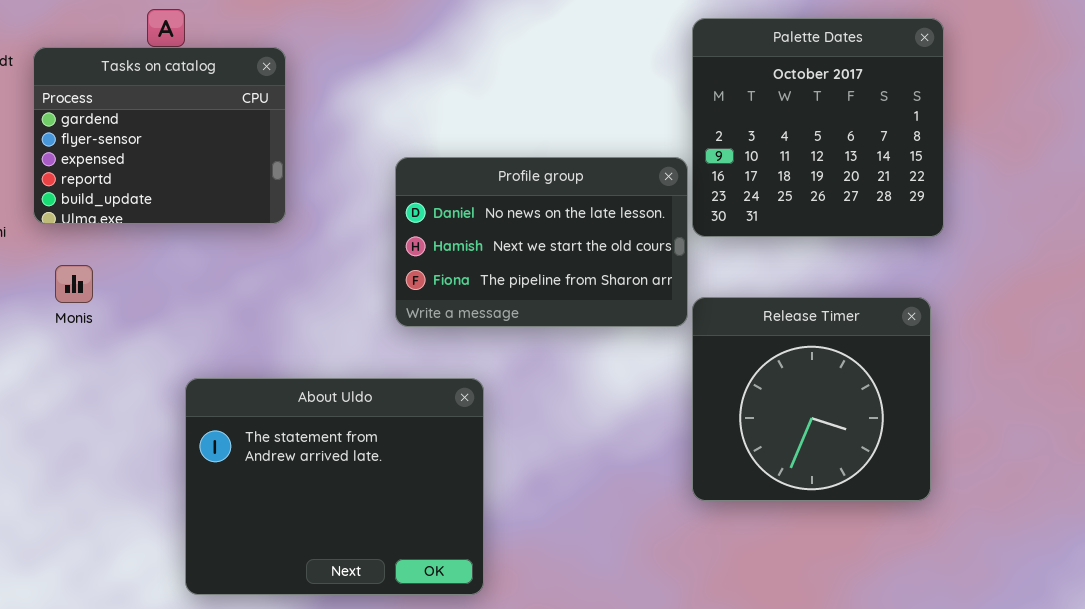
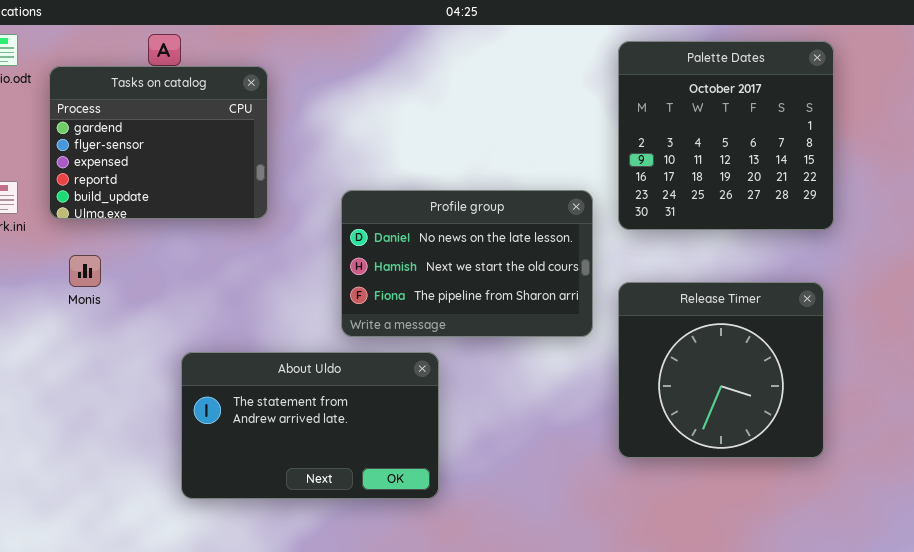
Profile group: [395,157,688,327] -> [341,190,593,337], moved
About Uldo: [185,378,484,595] -> [181,352,439,499], resized

